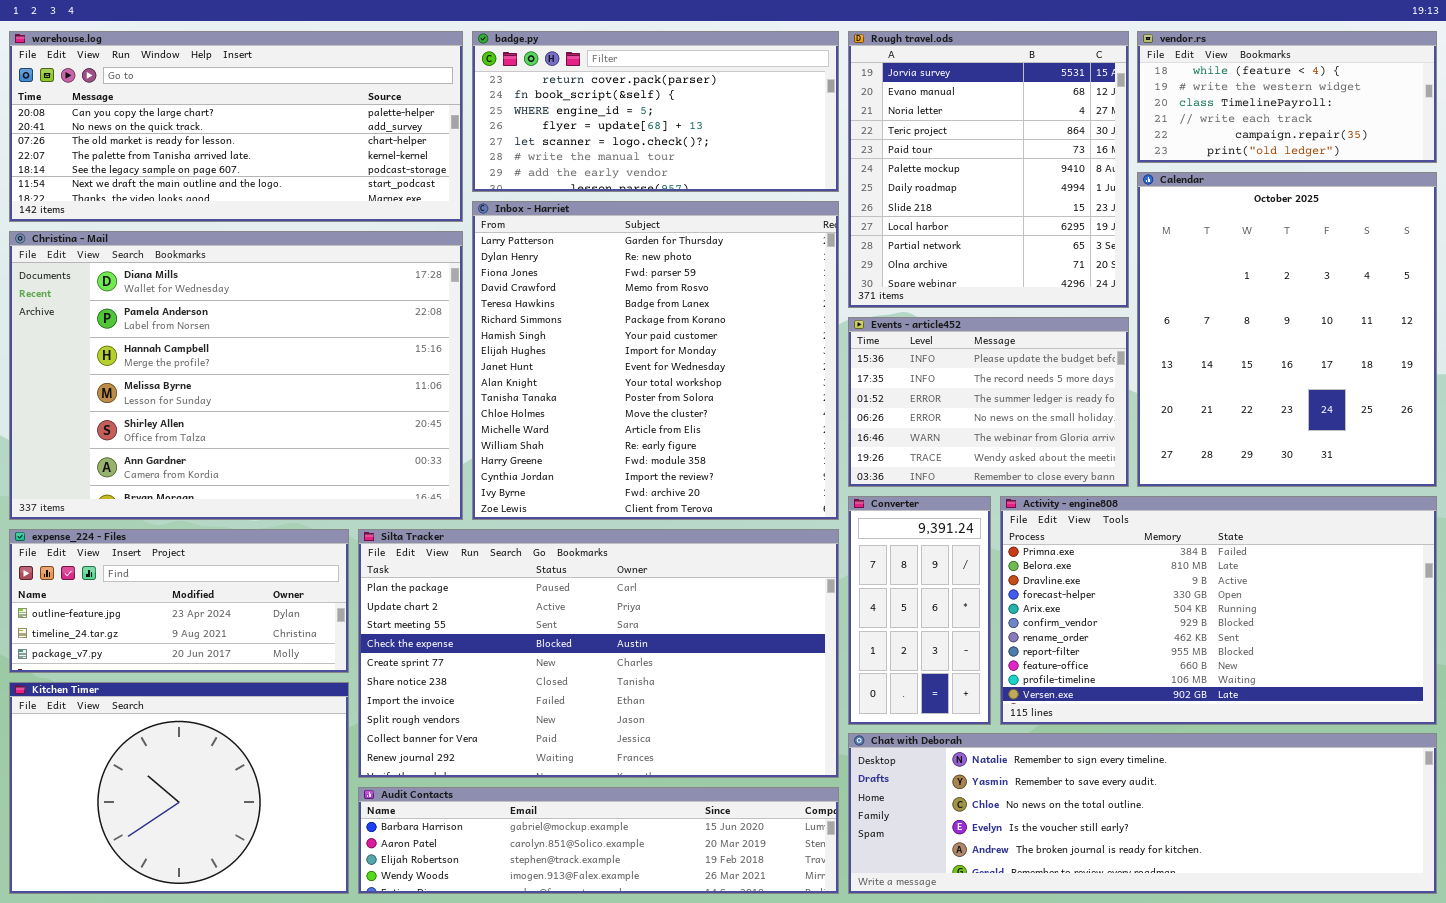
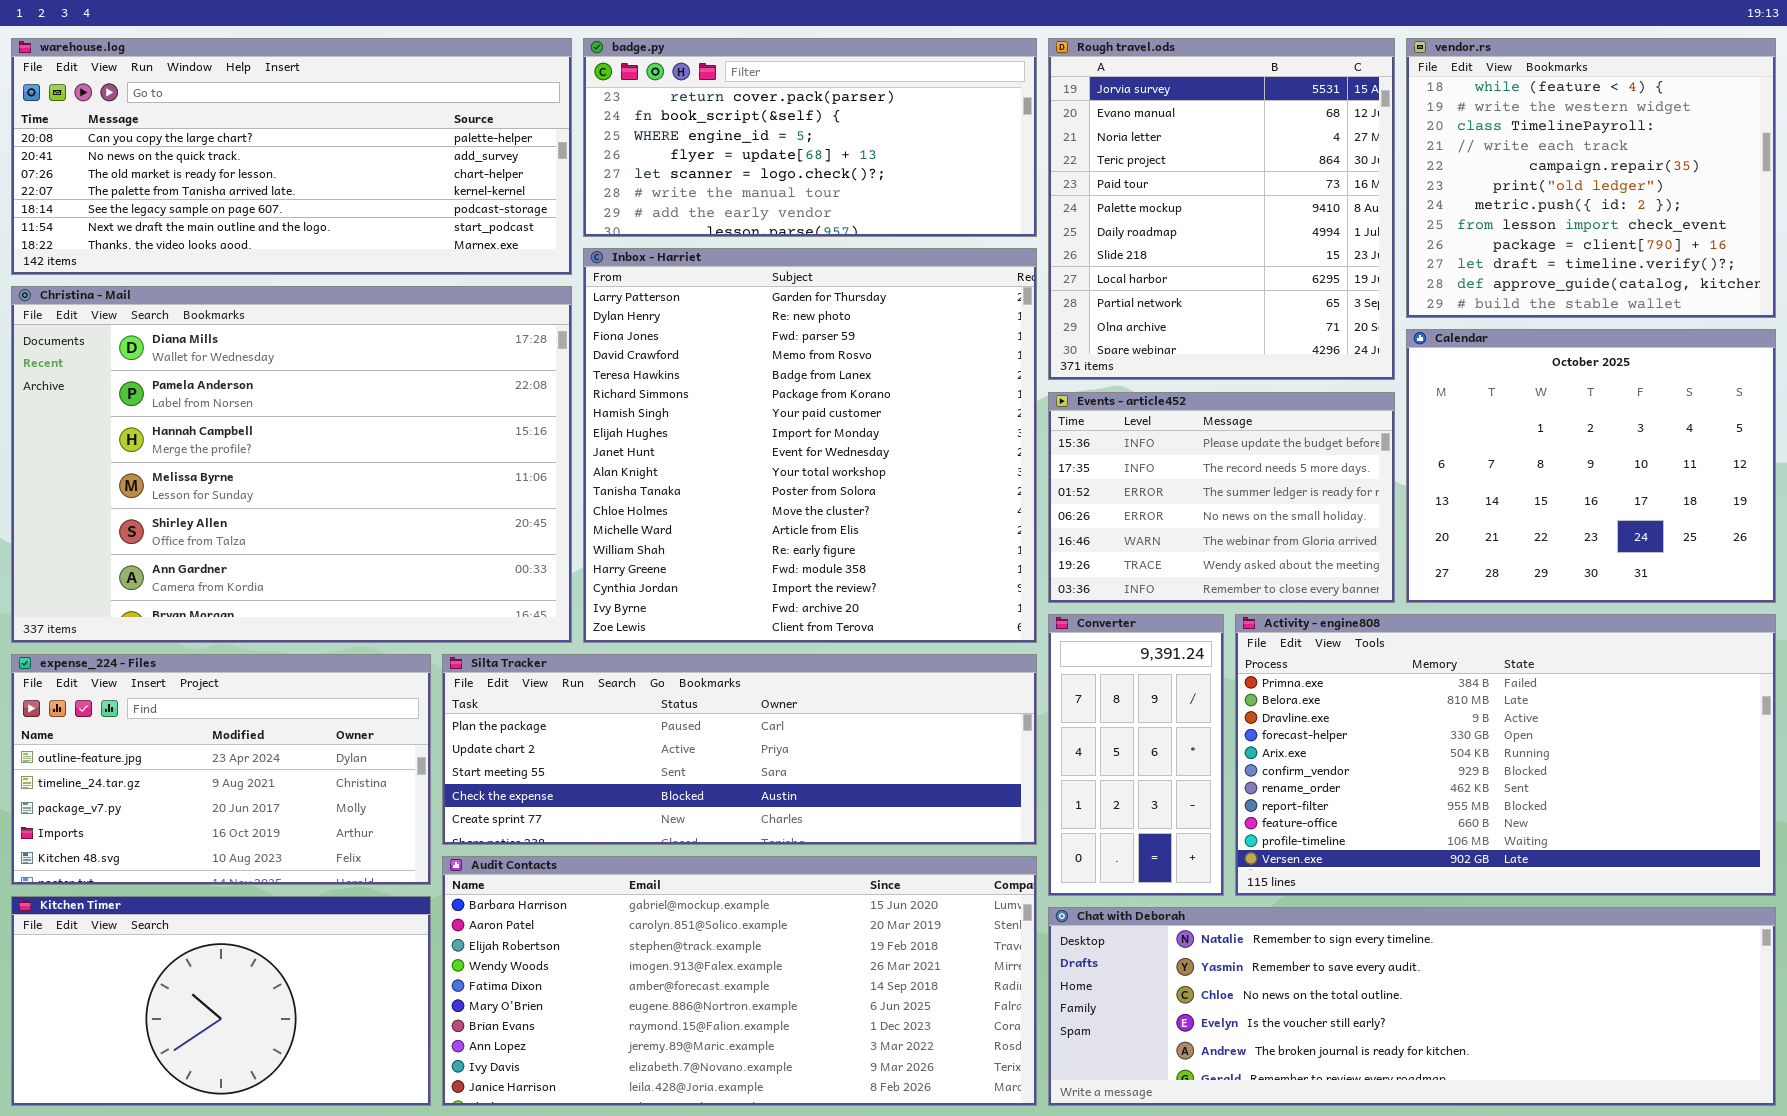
vendor.rs: [1137,31,1437,163] -> [1406,38,1776,318], resized
Calendar: [1137,172,1437,487] -> [1406,329,1776,603], resized
expense_224 - Files: [9,529,349,673] -> [11,654,431,885], resized
Silta Tracker: [358,529,839,778] -> [442,654,1037,845], resized
Kitchen Timer: [9,682,349,894] -> [11,896,431,1106], resized
Audit Contacts: [358,787,839,894] -> [442,856,1037,1106], resized

